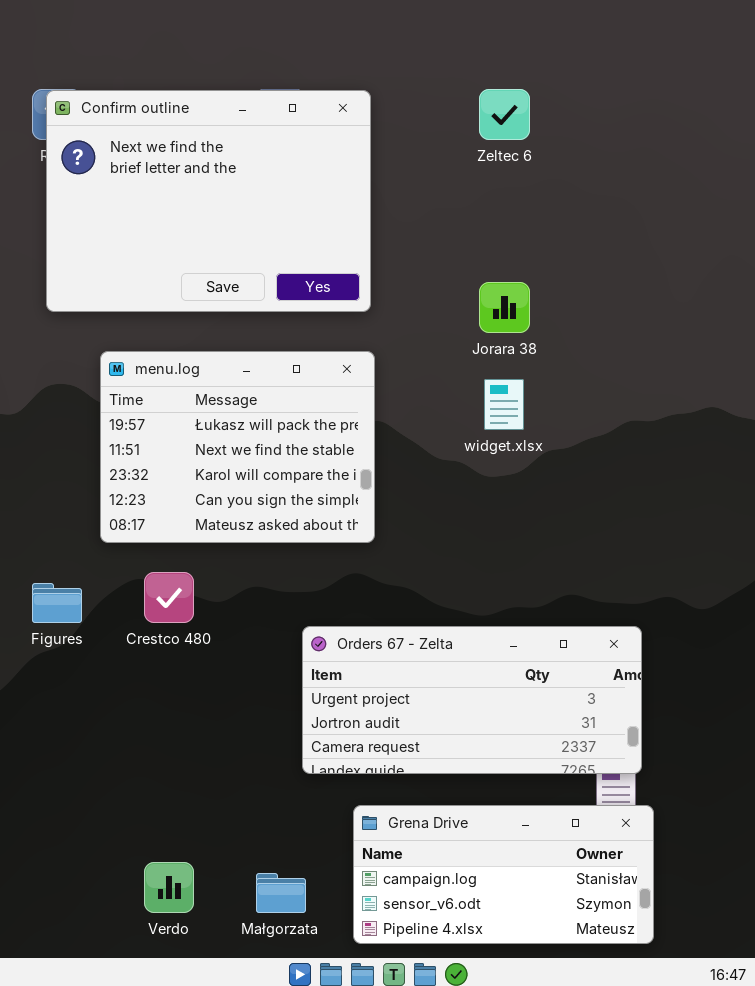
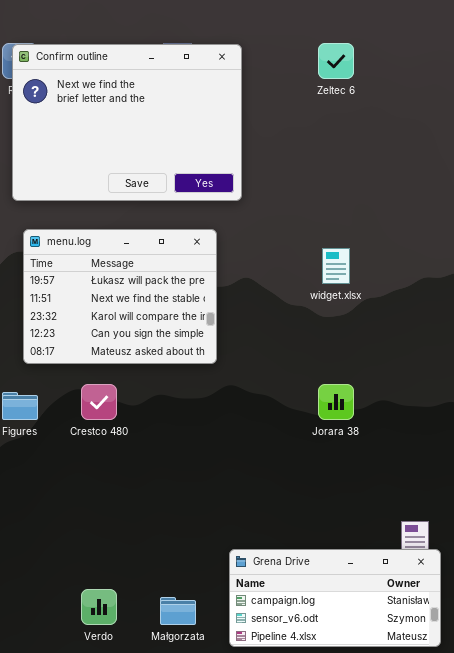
Jorara 38: [479,282,530,333] -> [318,384,354,420], moved
menu.log: [100,351,375,543] -> [23,229,217,364], moved
Orders 67 - Zelta: [302,626,642,774] -> none, closed

